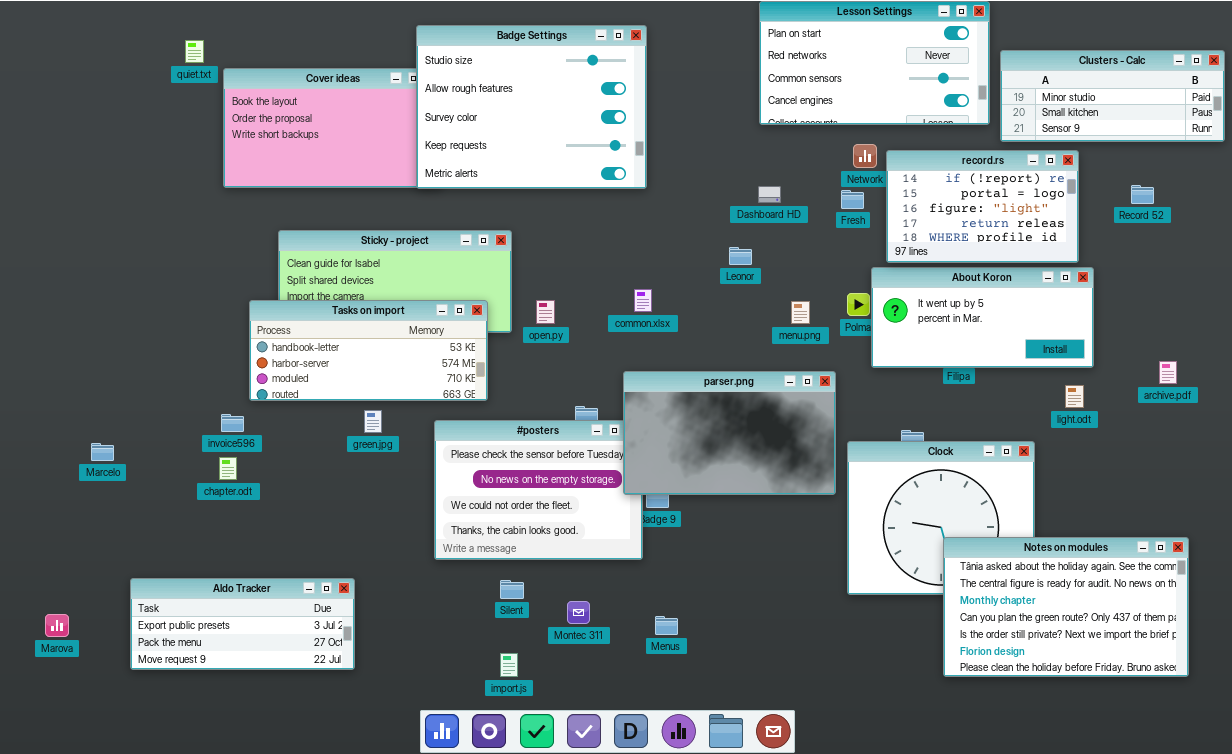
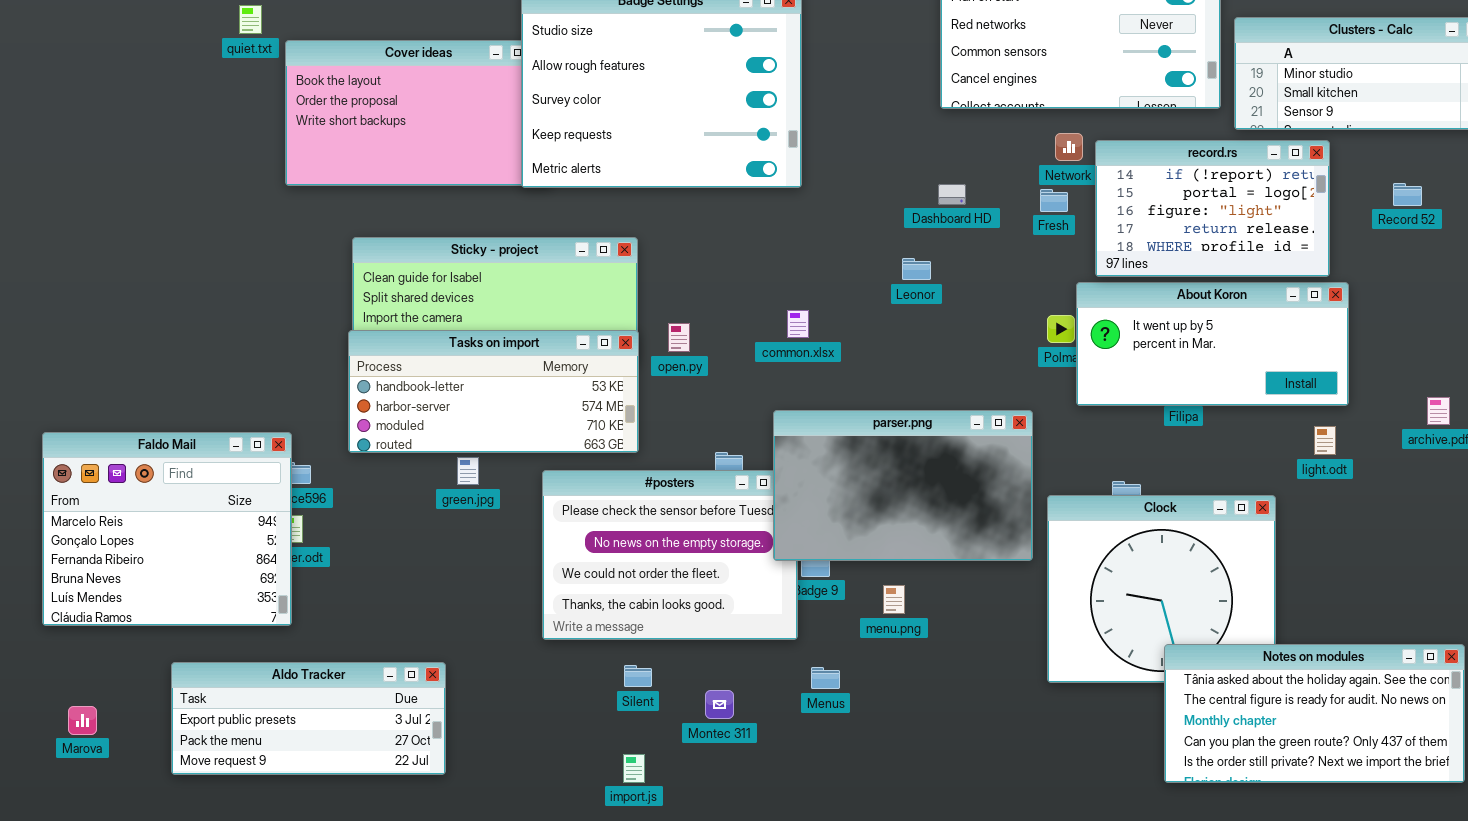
Tasks on import: [249,300,488,401] -> [348,330,639,453], moved
menu.png: [791,301,810,324] -> [883,585,905,614], moved
Faldo Mail: none -> [42,432,292,626], opened
Notes on modules: [943,537,1189,677] -> [1164,644,1465,783], resized
Menus: [655,616,678,635] -> [811,667,840,689], moved

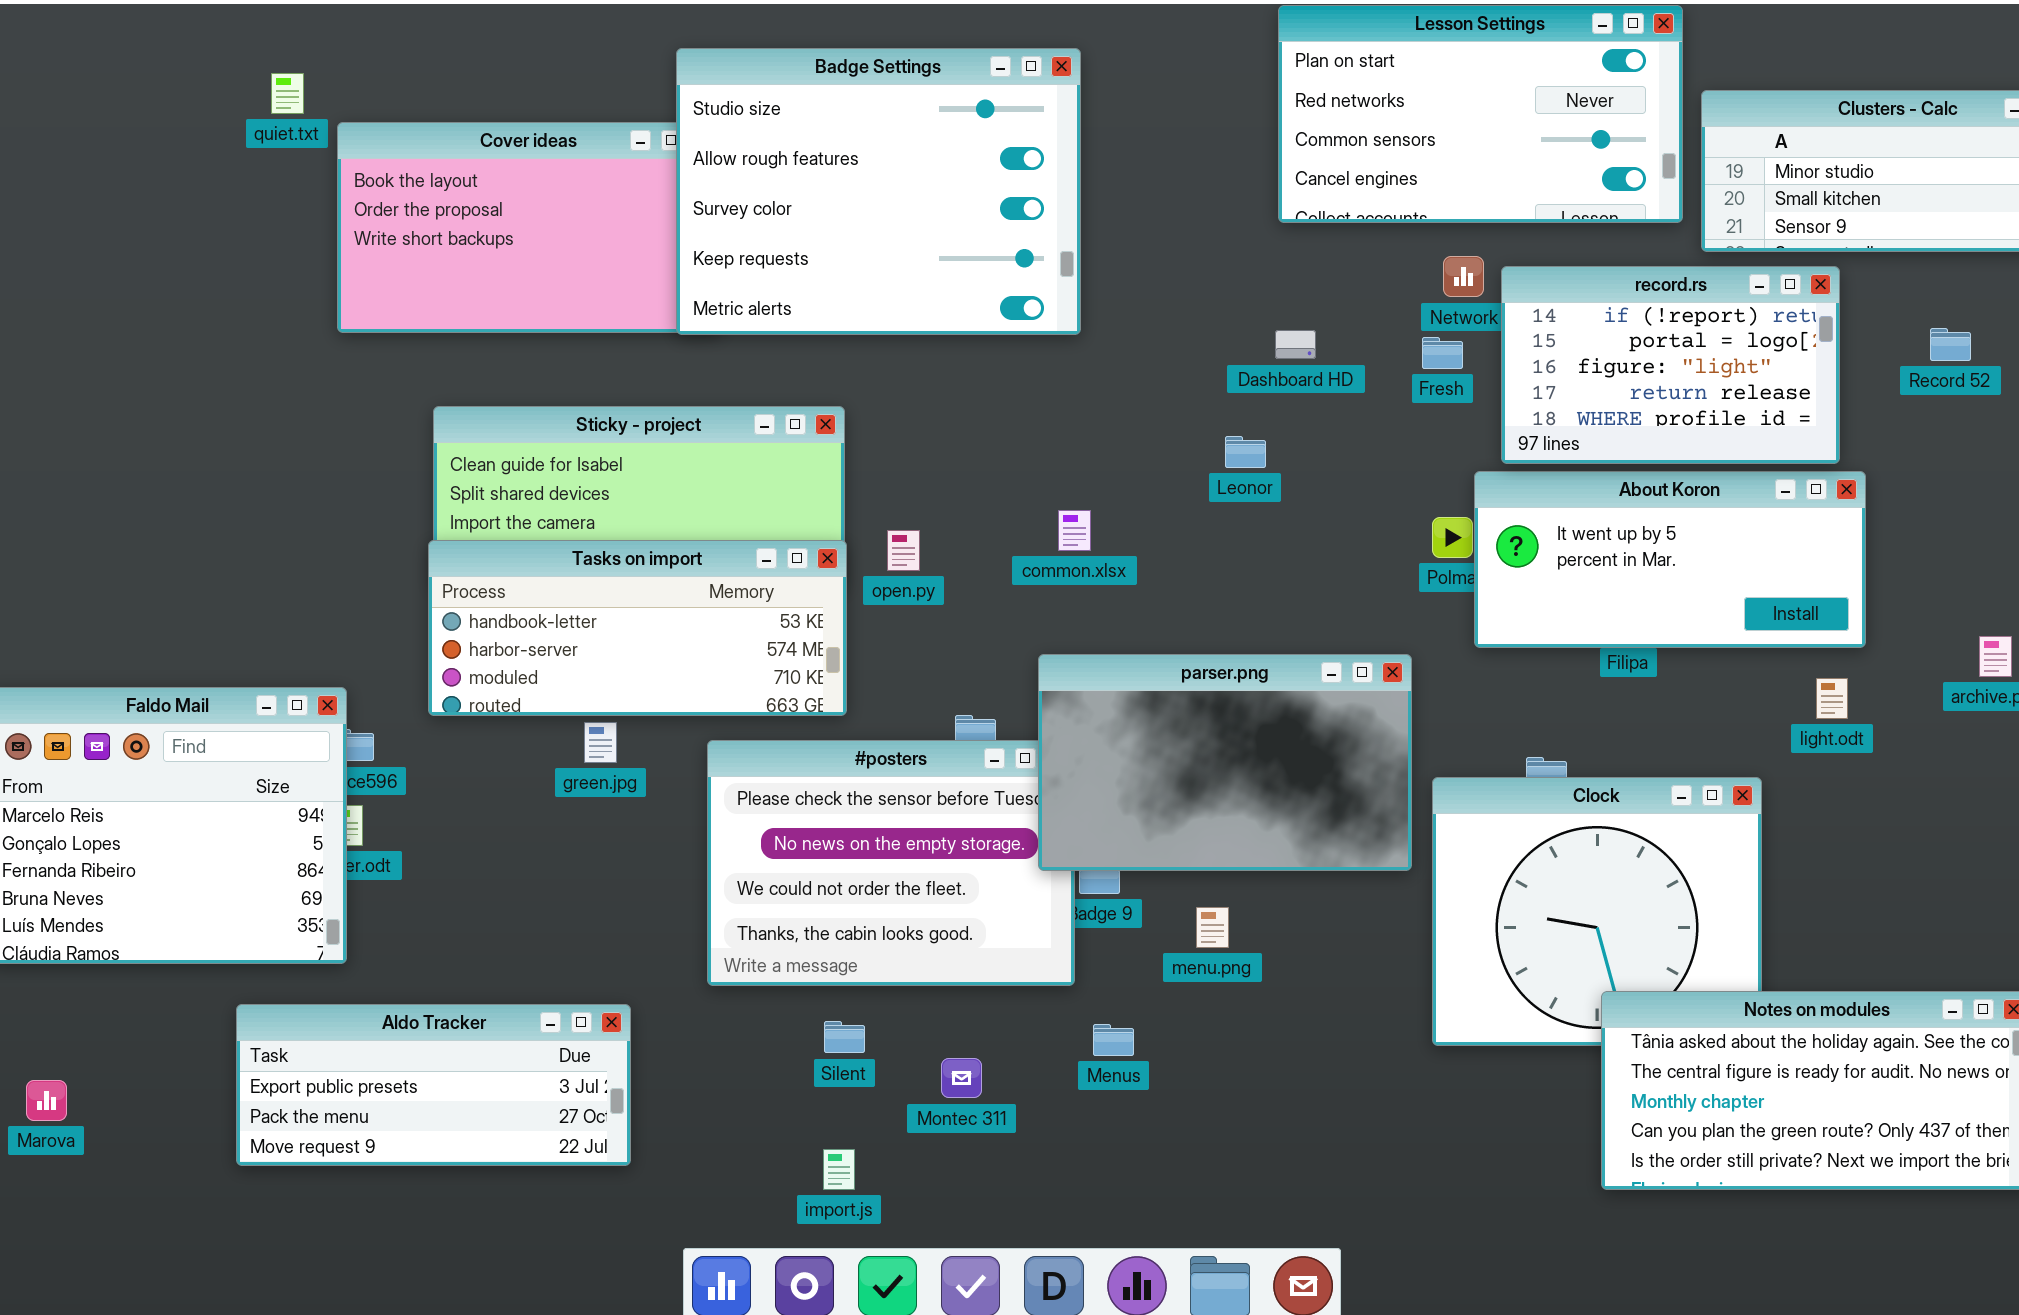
Aldo Tracker: [171,662,446,775] -> [236,1004,631,1166], moved

